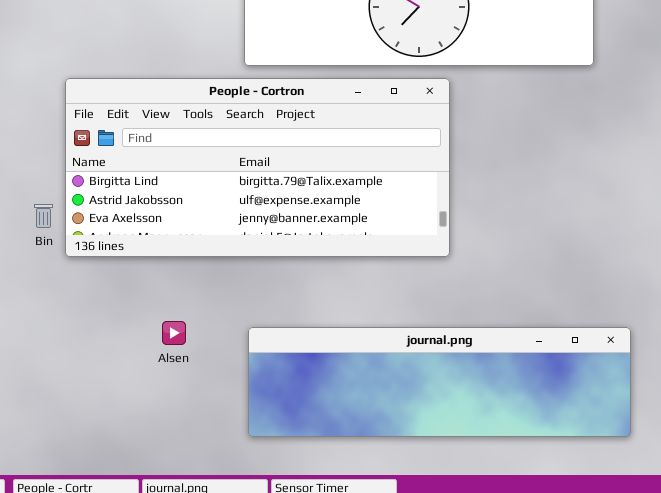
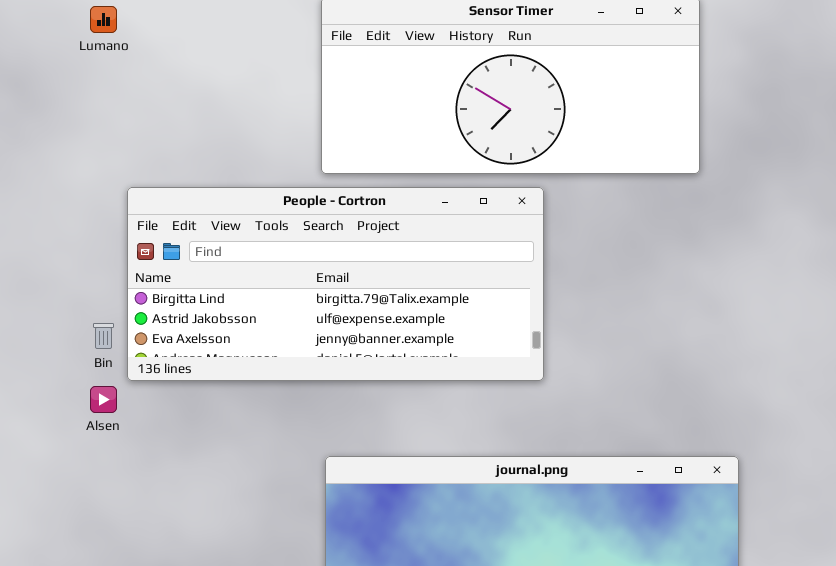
Alsen: [162,321,186,345] -> [90,386,117,413], moved

